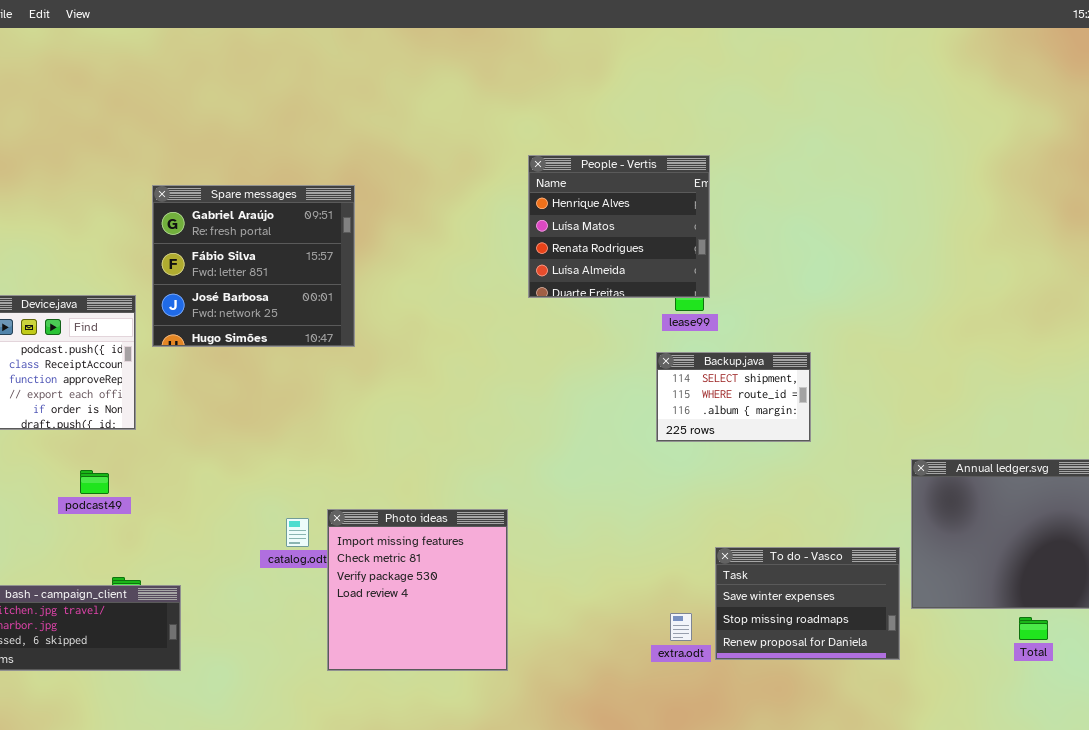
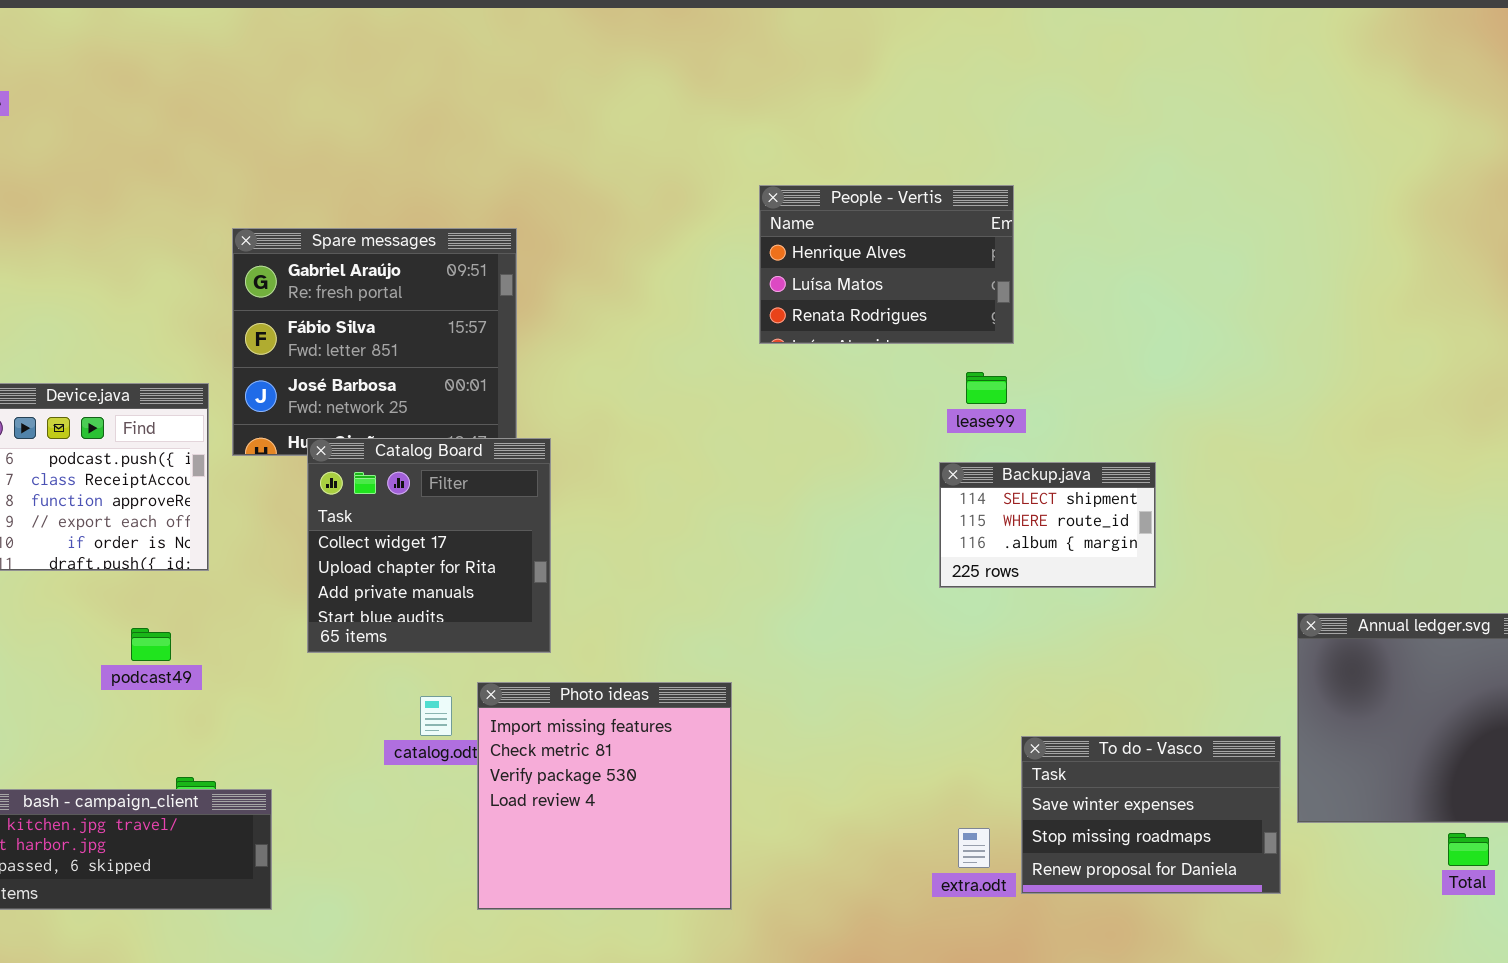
People - Vertis: [528,155,710,298] -> [759,185,1014,344], resized
Catalog Board: none -> [307,438,551,653], opened

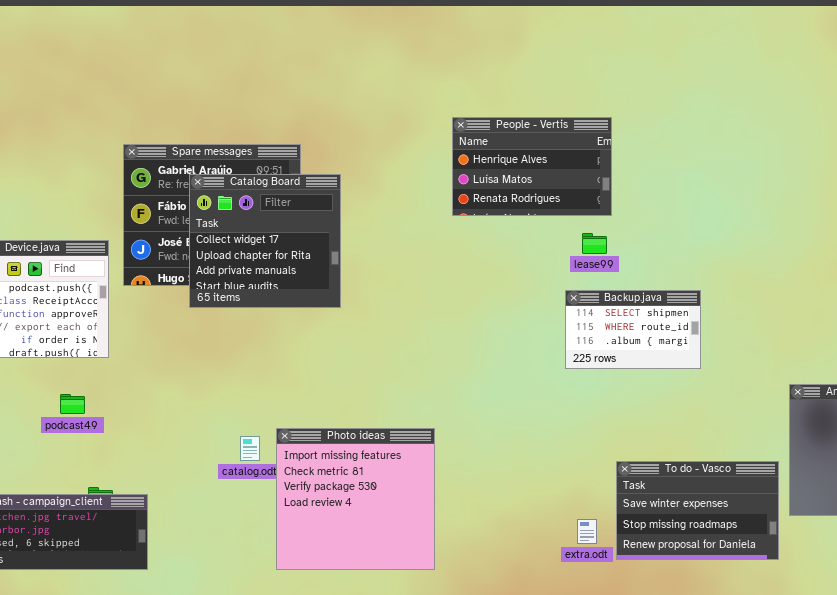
Catalog Board: [307,438,551,653] -> [189,174,341,308], moved

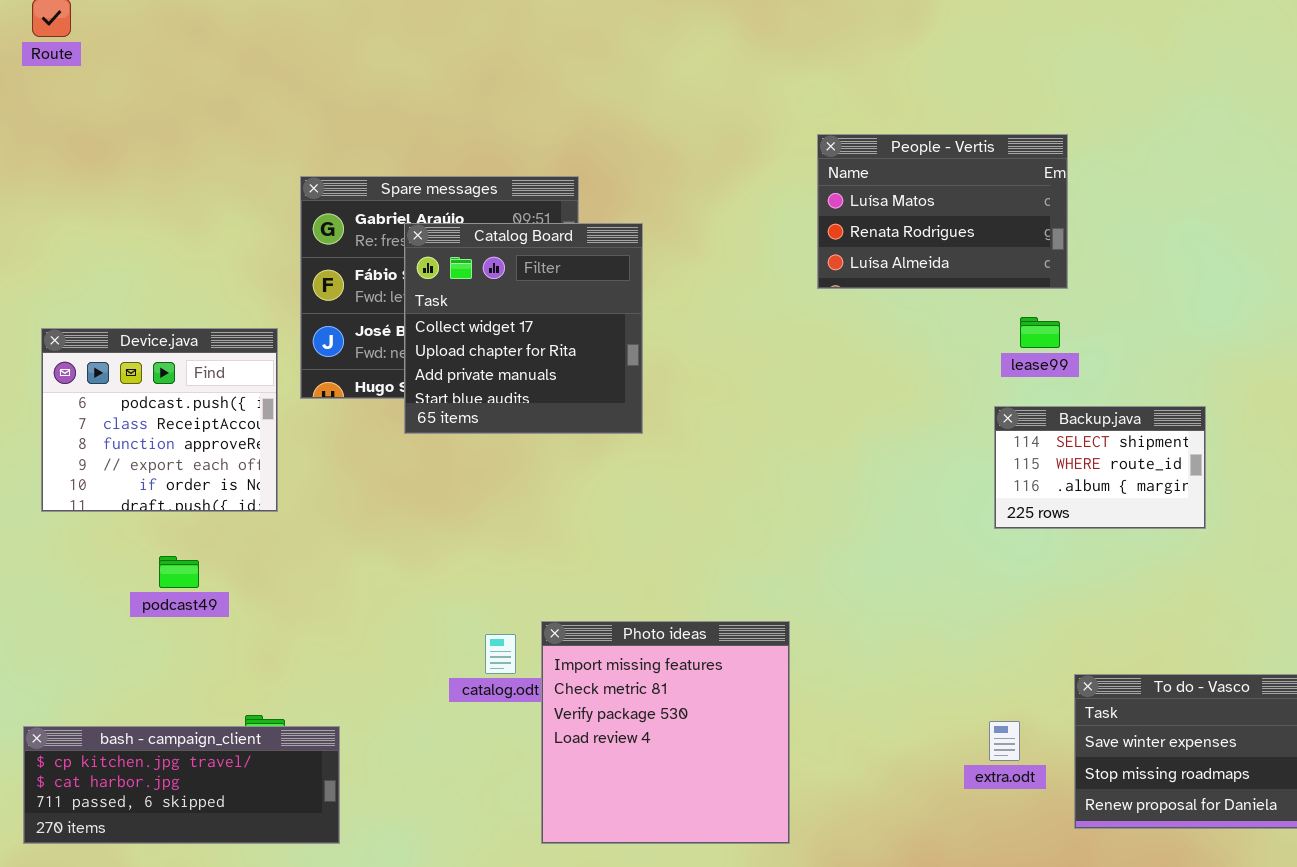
People - Vertis: [452,117,612,216] -> [817,134,1068,289], scrolled down 1 row
podcast49: [60,394,85,414] -> [159,556,199,588], moved
extra.odt: [577,519,597,544] -> [989,721,1020,761], moved

